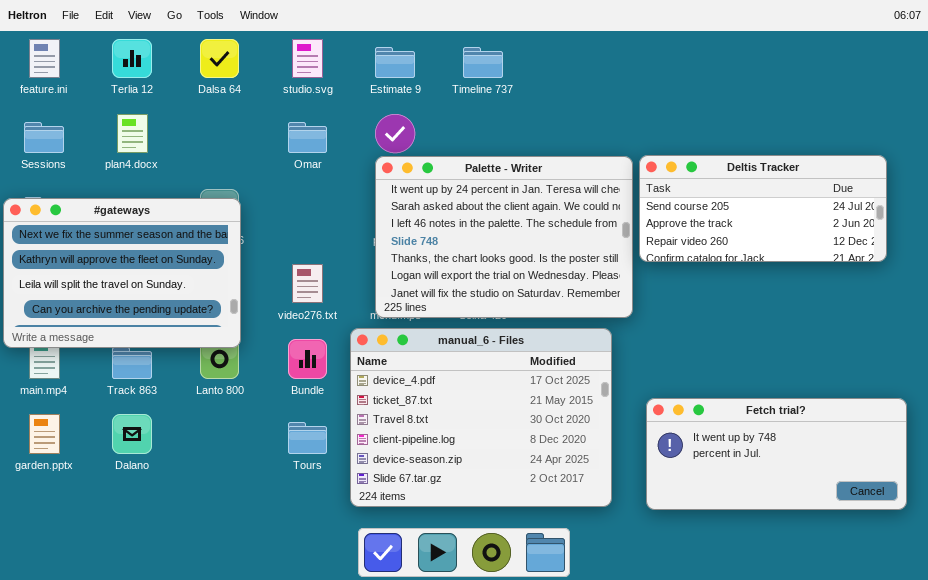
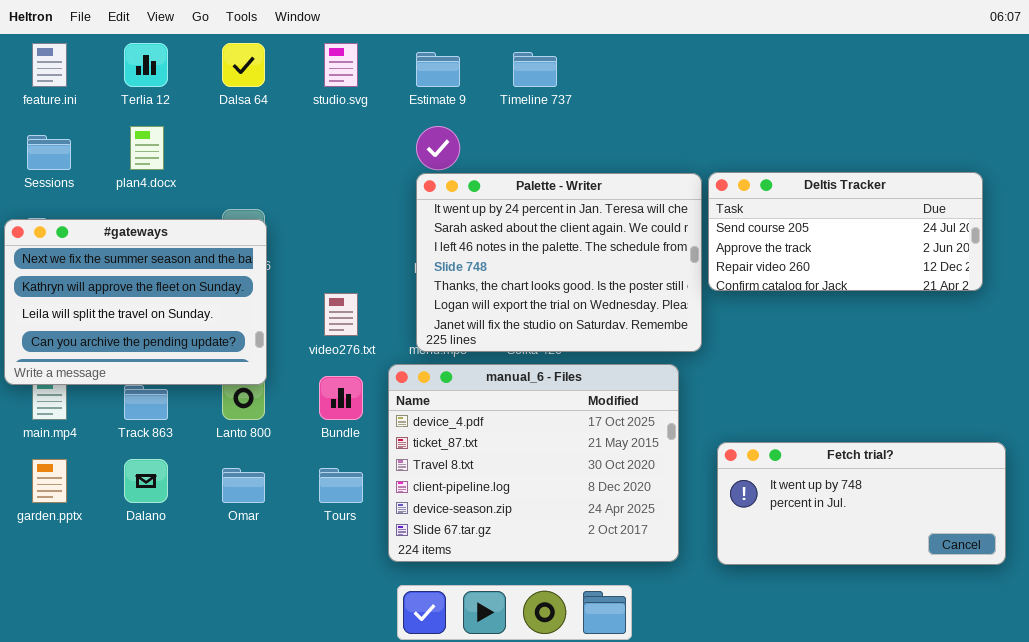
Omar: [288,122,327,153] -> [222,468,265,503], moved

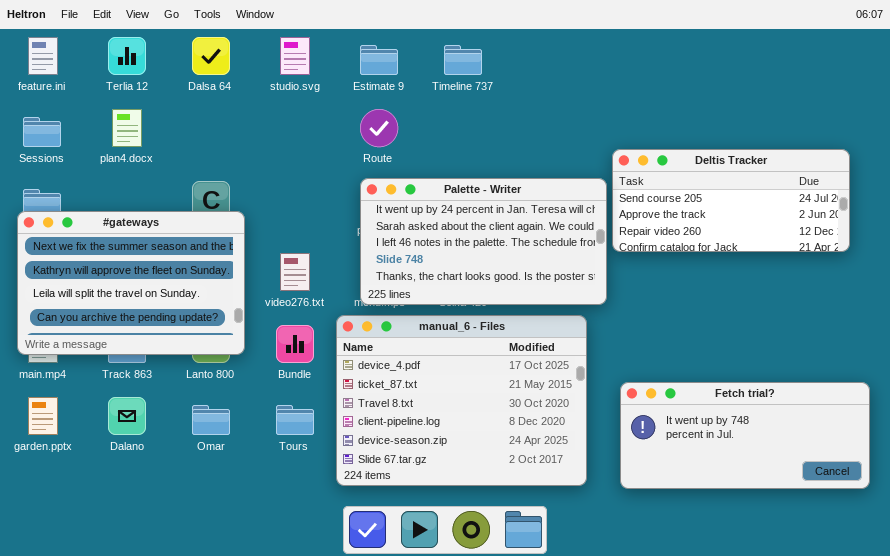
Palette - Writer: [416,173,702,352] -> [360,178,607,305], resized
#gateways: [4,219,267,385] -> [17,211,245,355], moved

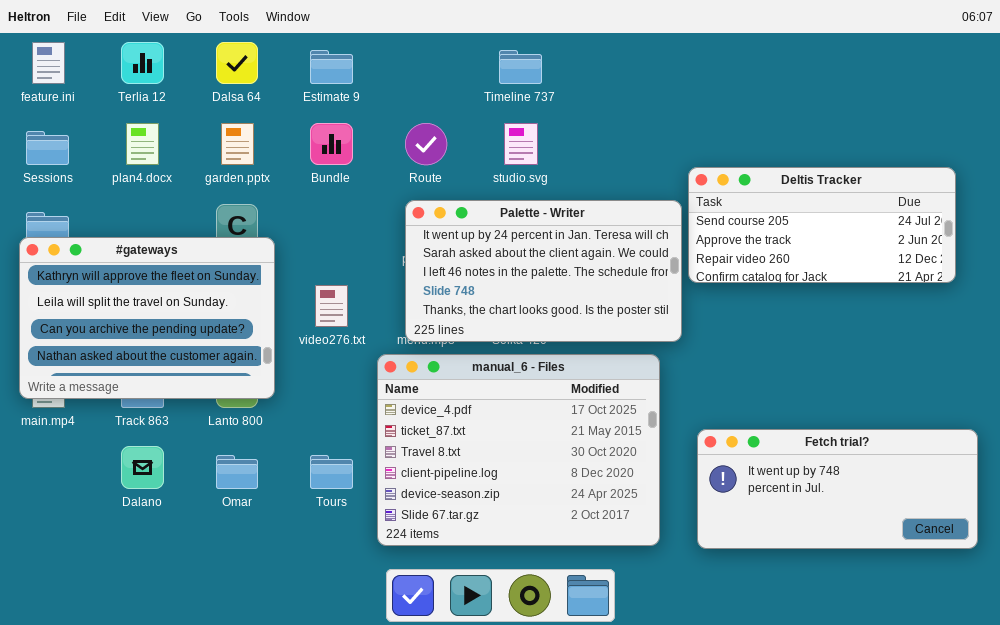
studio.svg: [280,37,310,75] -> [504,123,538,165], moved
Estimate 9: [360,45,398,75] -> [310,50,353,84], moved
#gateways: [17,211,245,355] -> [19,237,275,399], scrolled down 1 row
Bundle: [276,325,314,363] -> [310,123,353,165], moved
garden.pptx: [28,397,58,435] -> [221,123,254,165], moved

